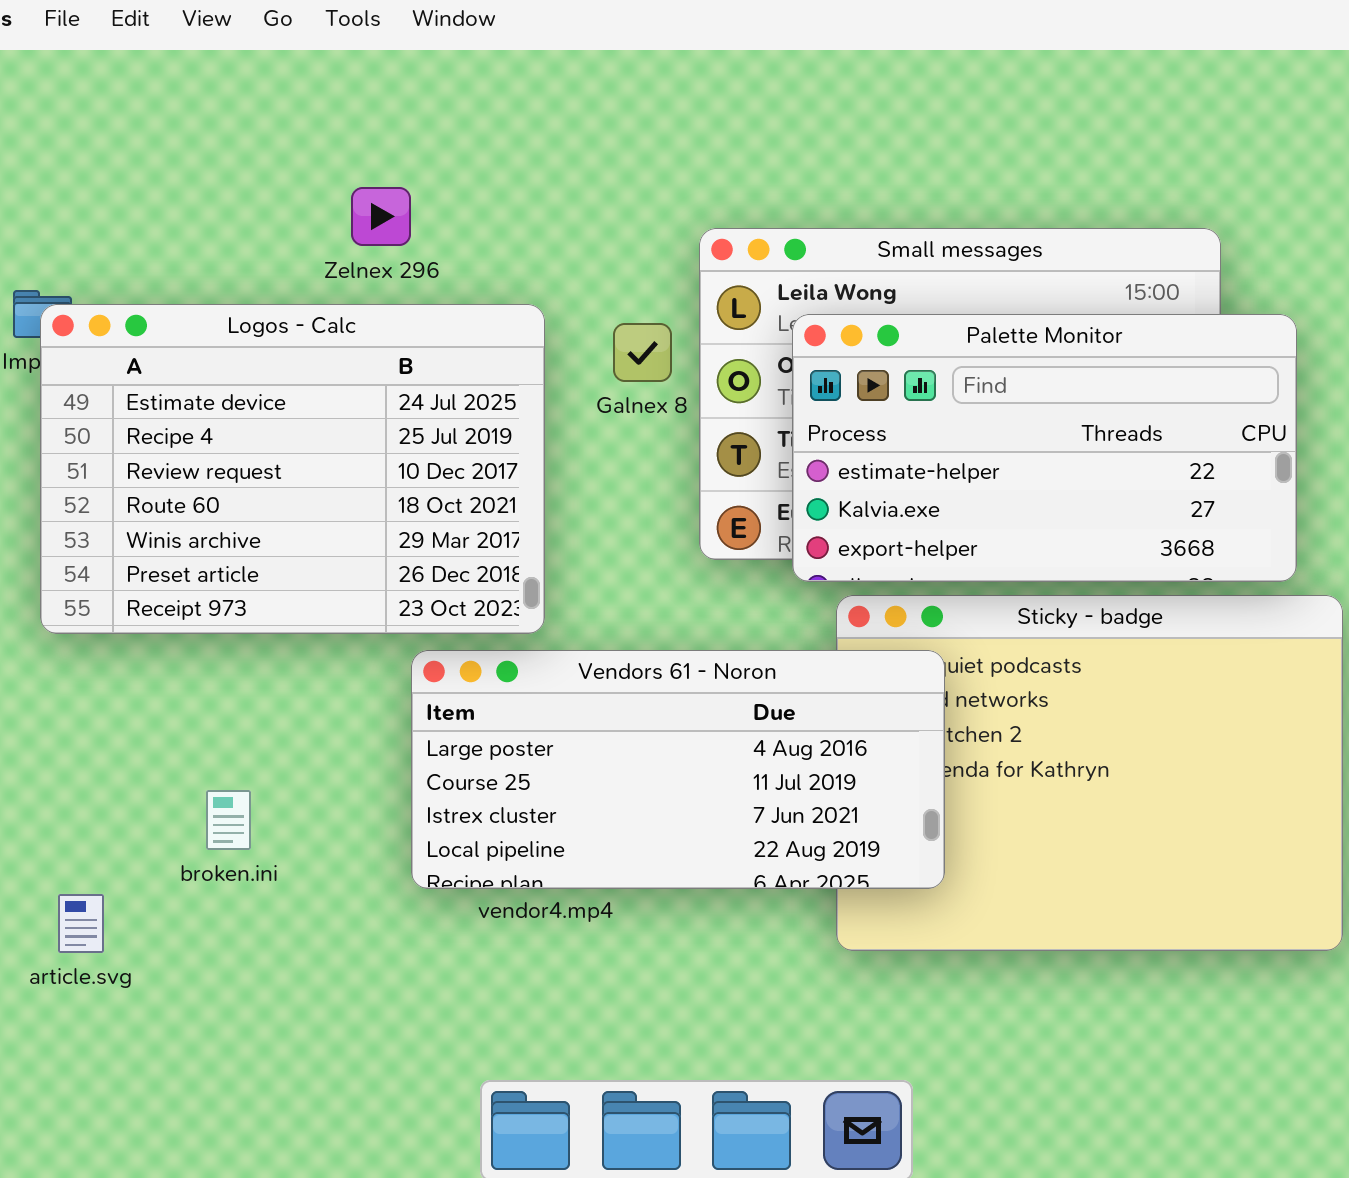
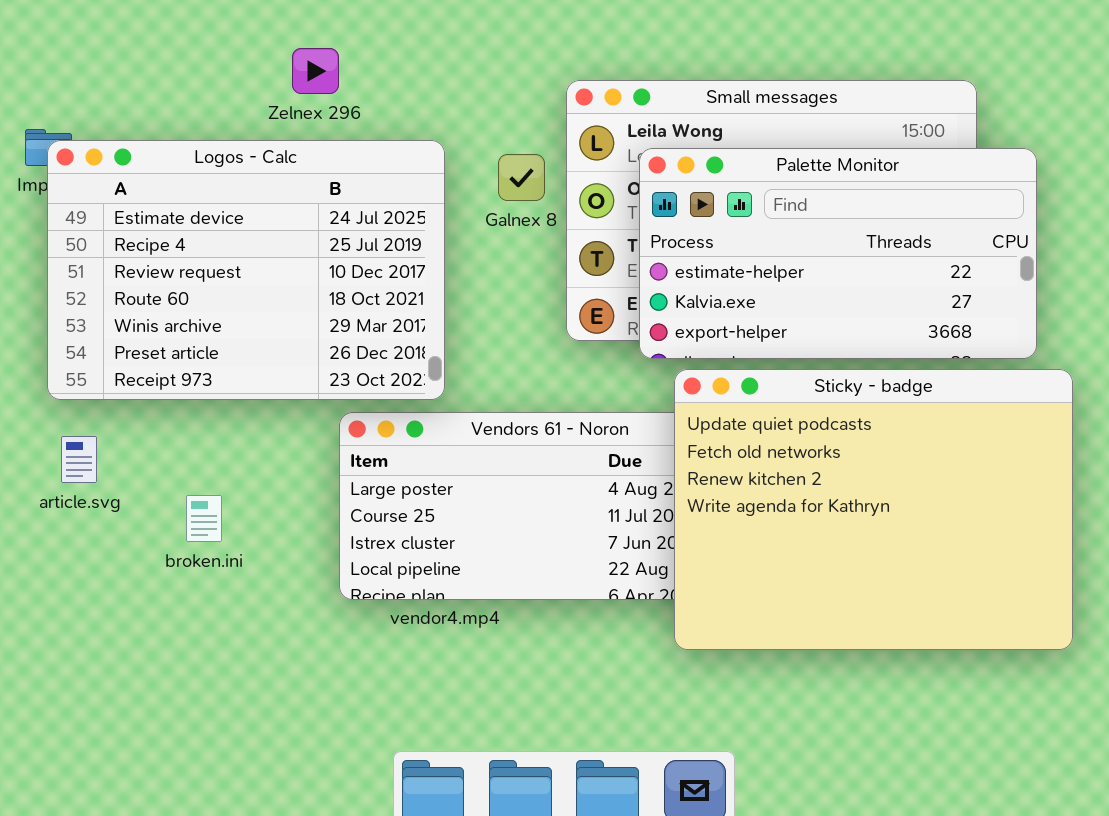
Sticky - badge: [836,595,1343,951] -> [674,369,1073,650], raised
broken.ini: [206,790,251,850] -> [186,495,222,542], moved
article.svg: [58,894,104,953] -> [61,436,97,483], moved

